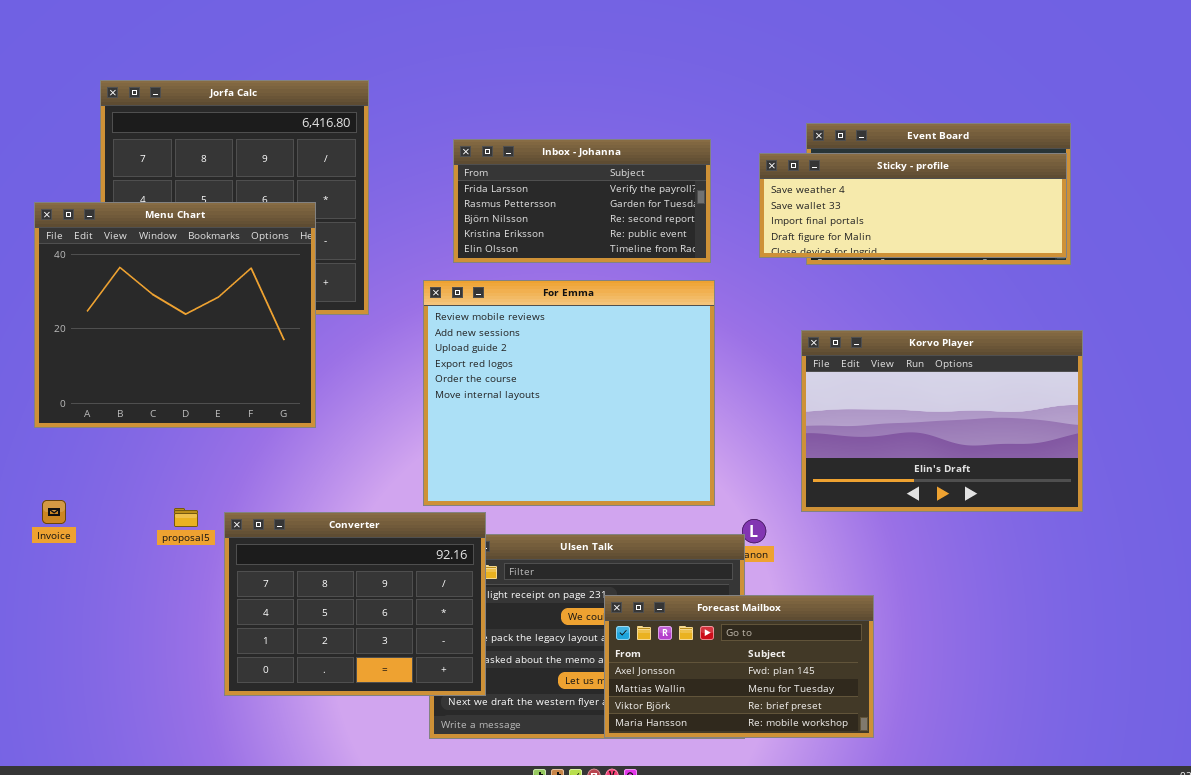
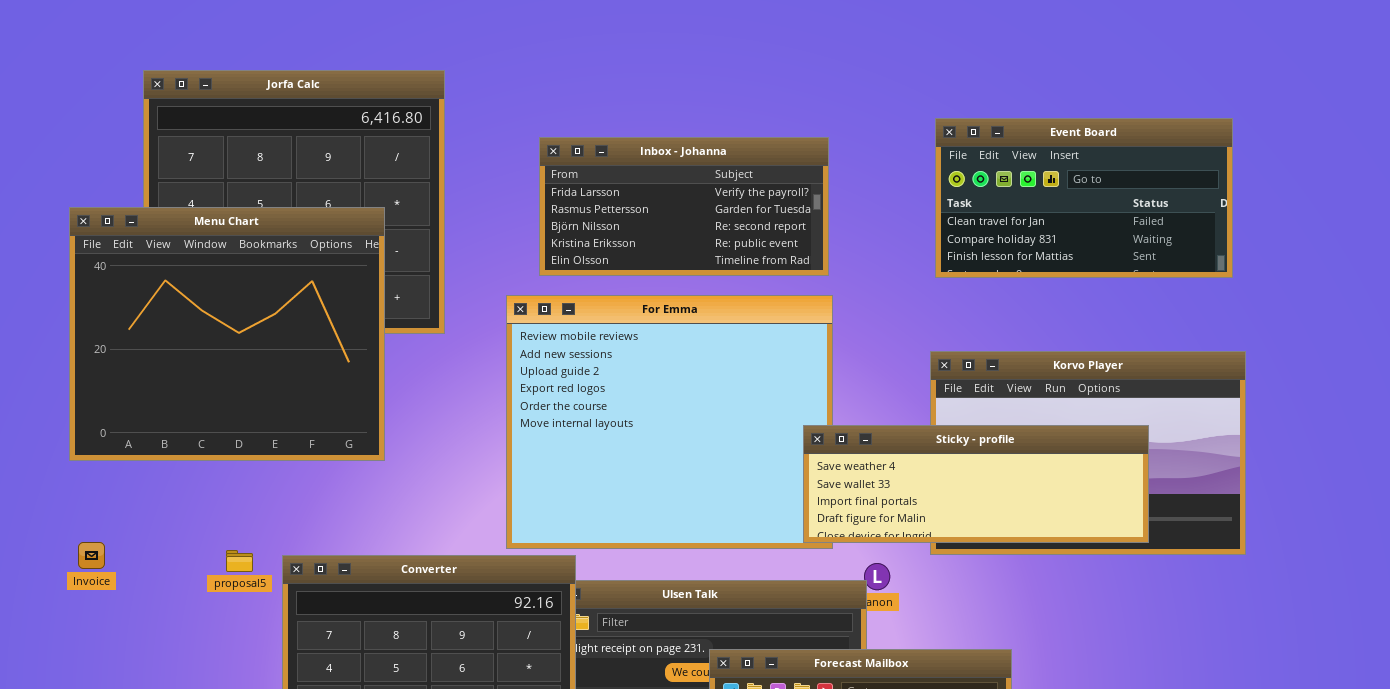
Sticky - profile: [759,153,1067,258] -> [803,425,1149,543], moved

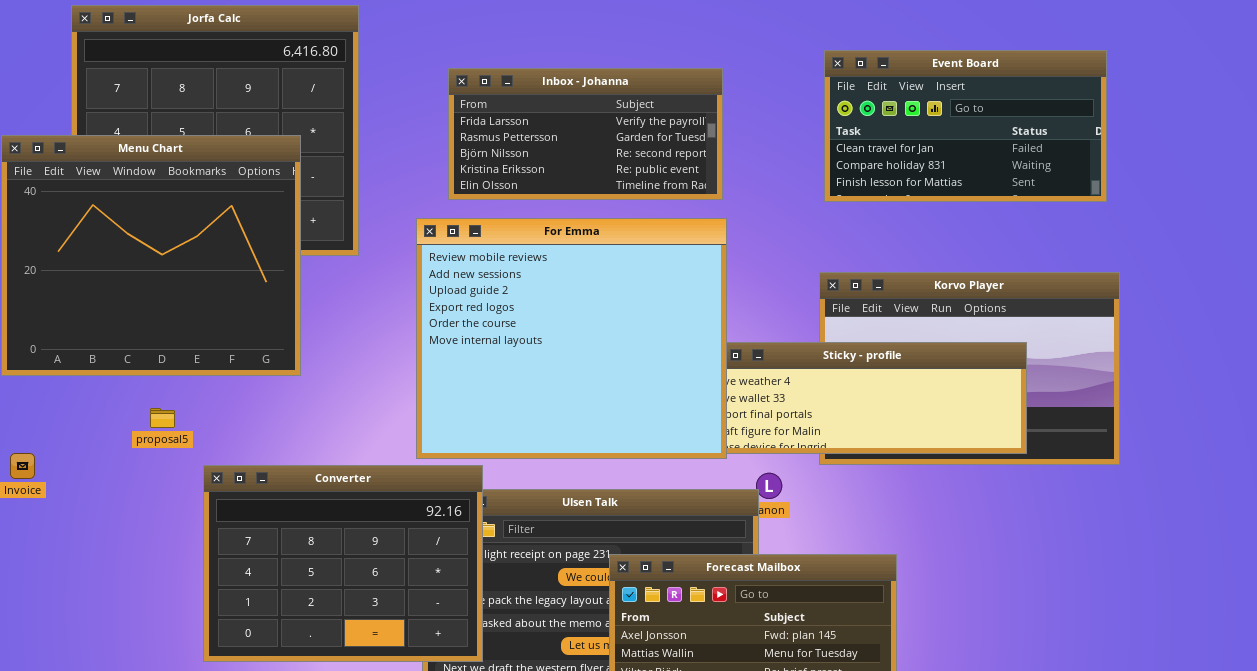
For Emma: [506,295,833,549] -> [416,218,727,459], raised
proposal5: [226,550,253,572] -> [150,408,175,428], moved

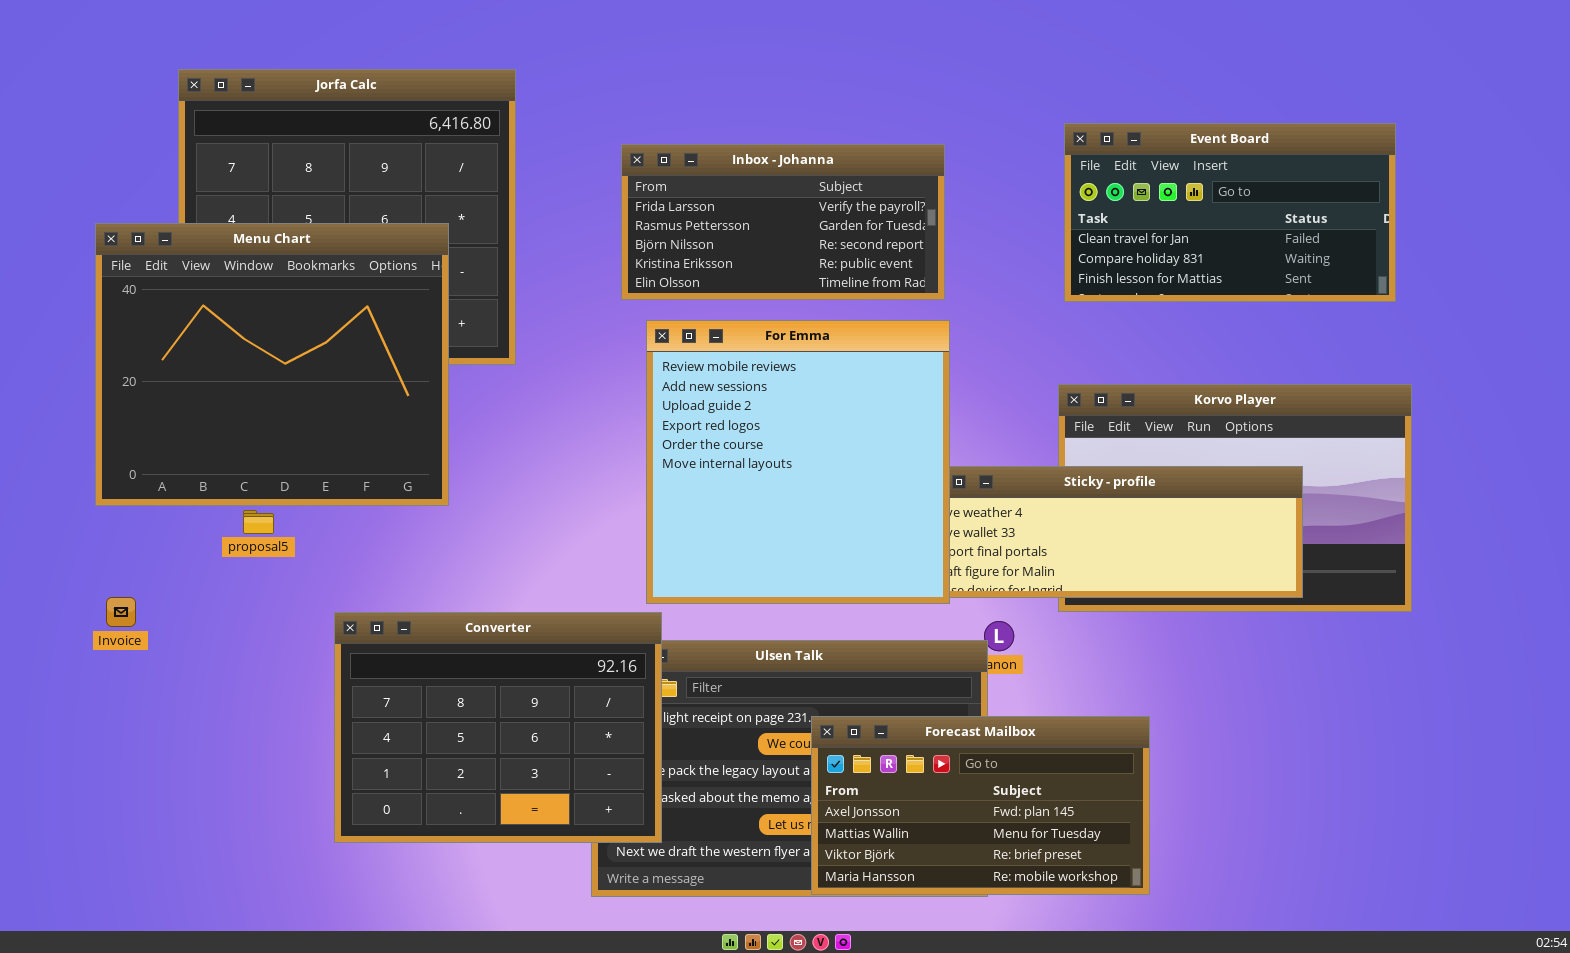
For Emma: [416,218,727,459] -> [646,320,950,604], resized
proposal5: [150,408,175,428] -> [243,510,274,534], moved

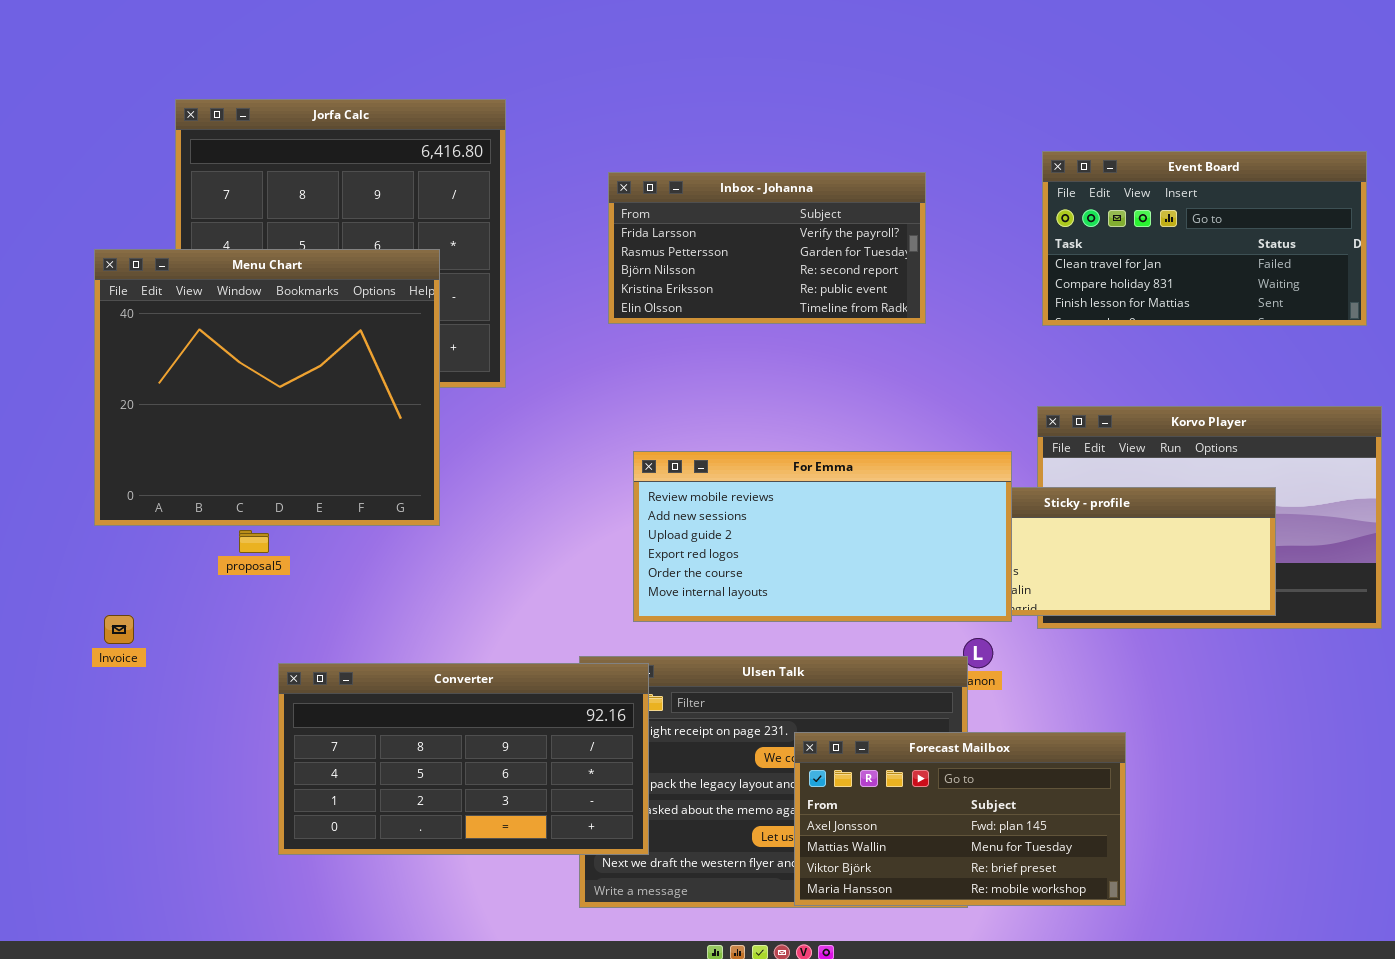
For Emma: [646,320,950,604] -> [633,451,1012,622], resized
Converter: [334,612,662,843] -> [278,663,649,855], resized

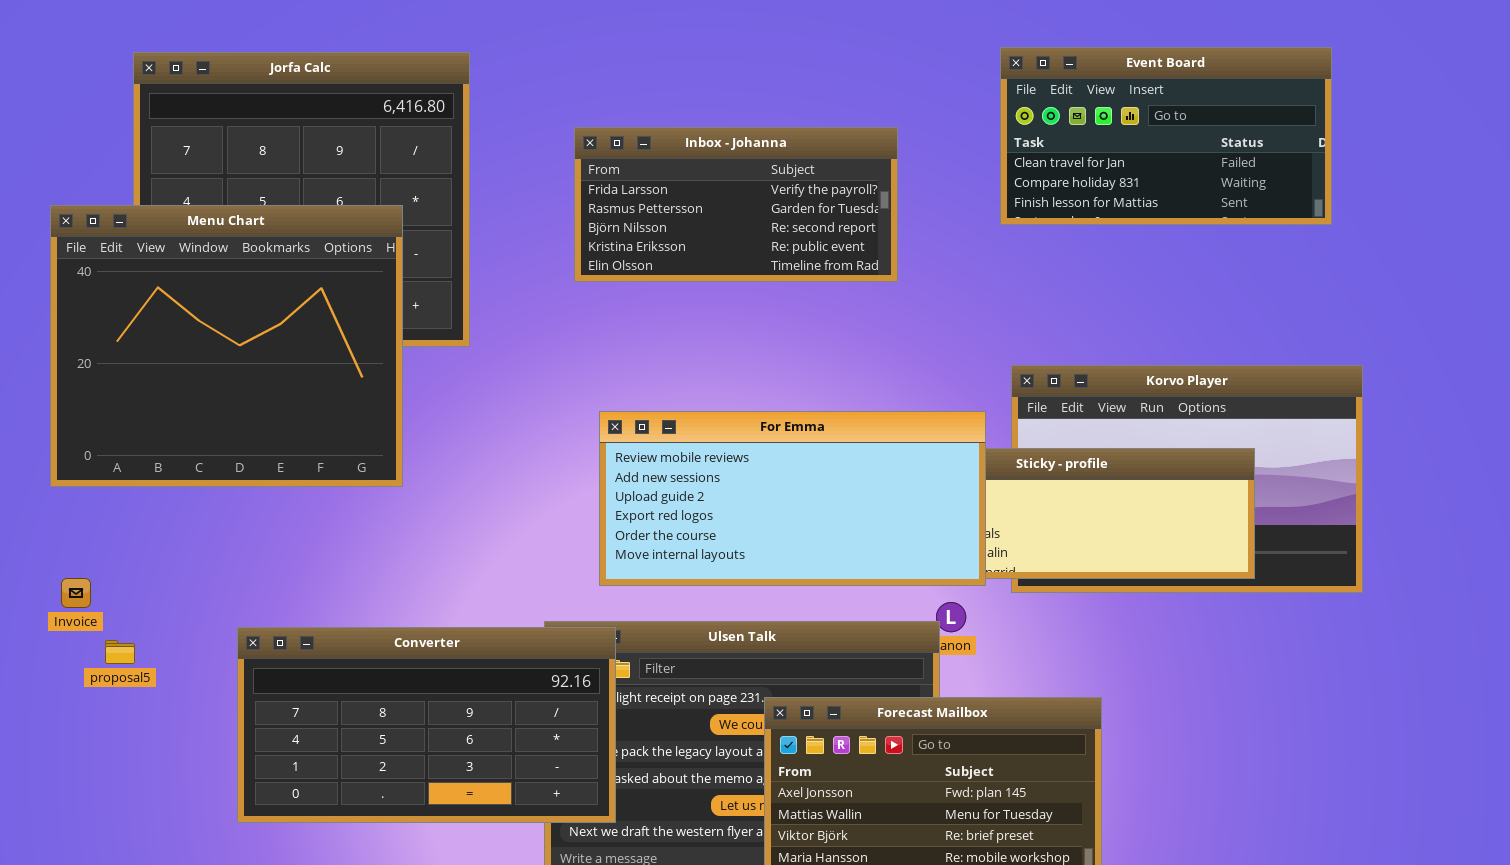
Event Board: [1042,151,1367,326] -> [1000,47,1332,225], moved
proposal5: [239,530,269,553] -> [105,640,135,664], moved

